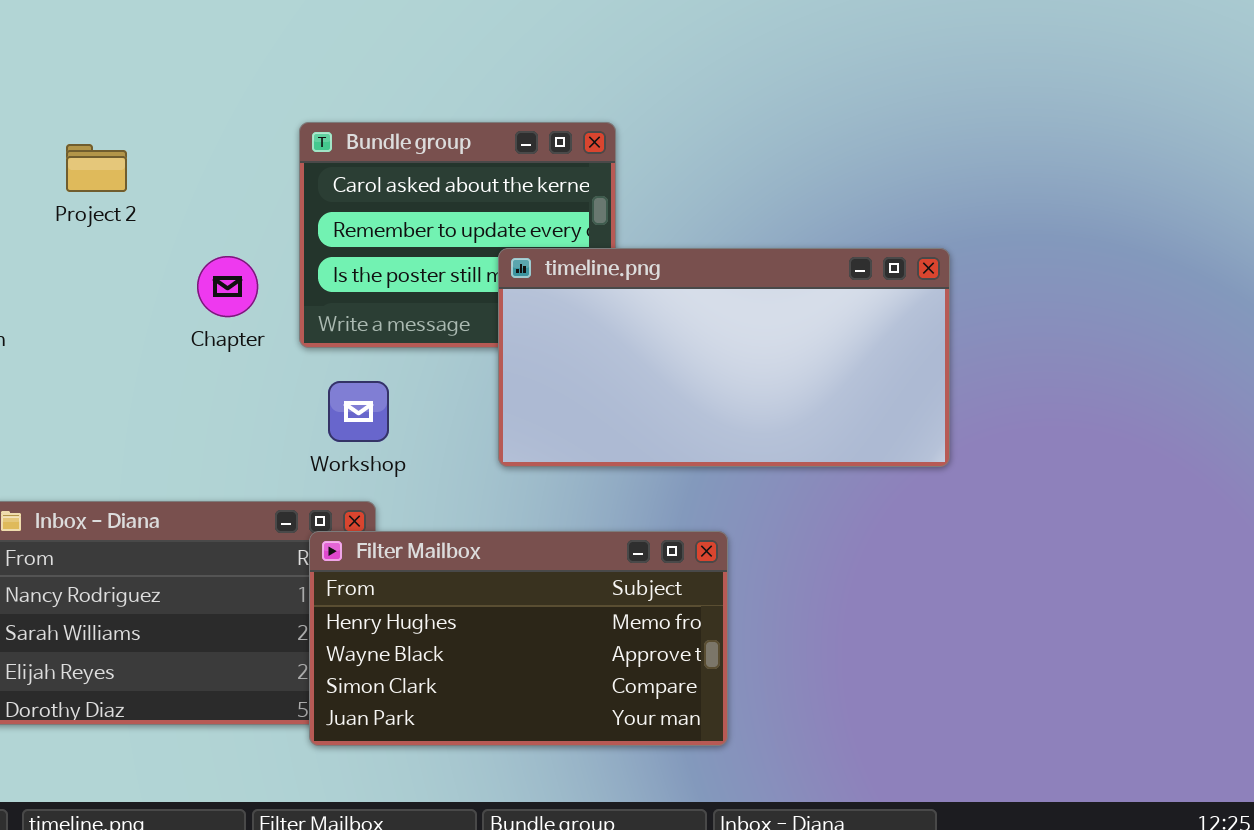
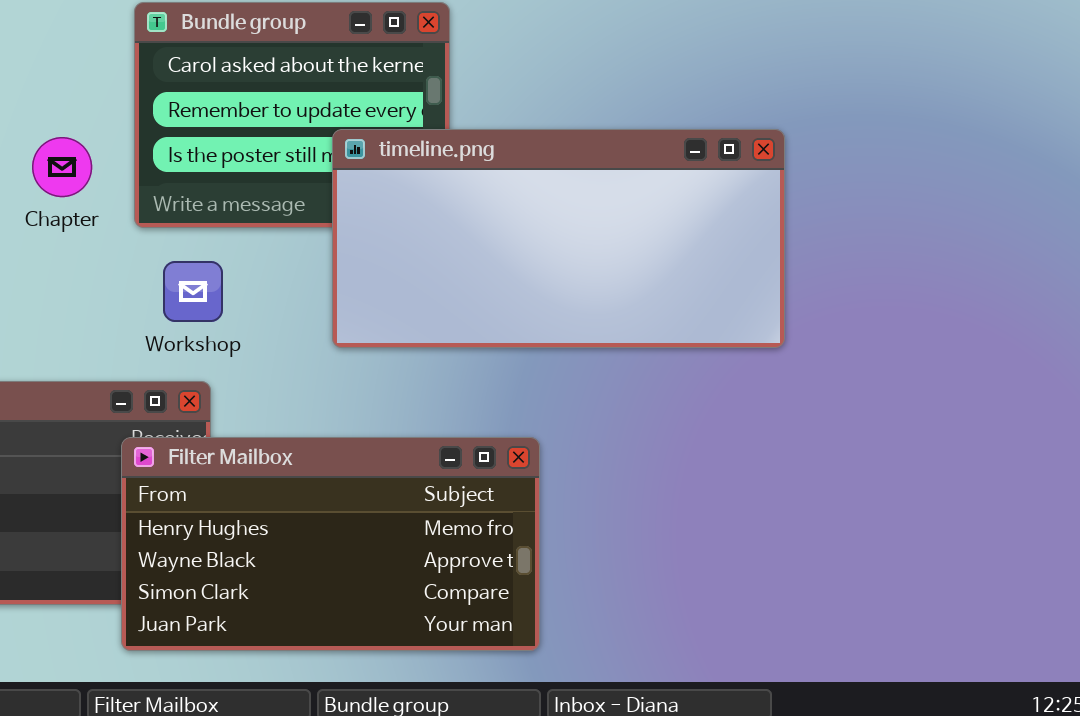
Filter Mailbox: [309,531,728,746] -> [121,437,540,651], moved

